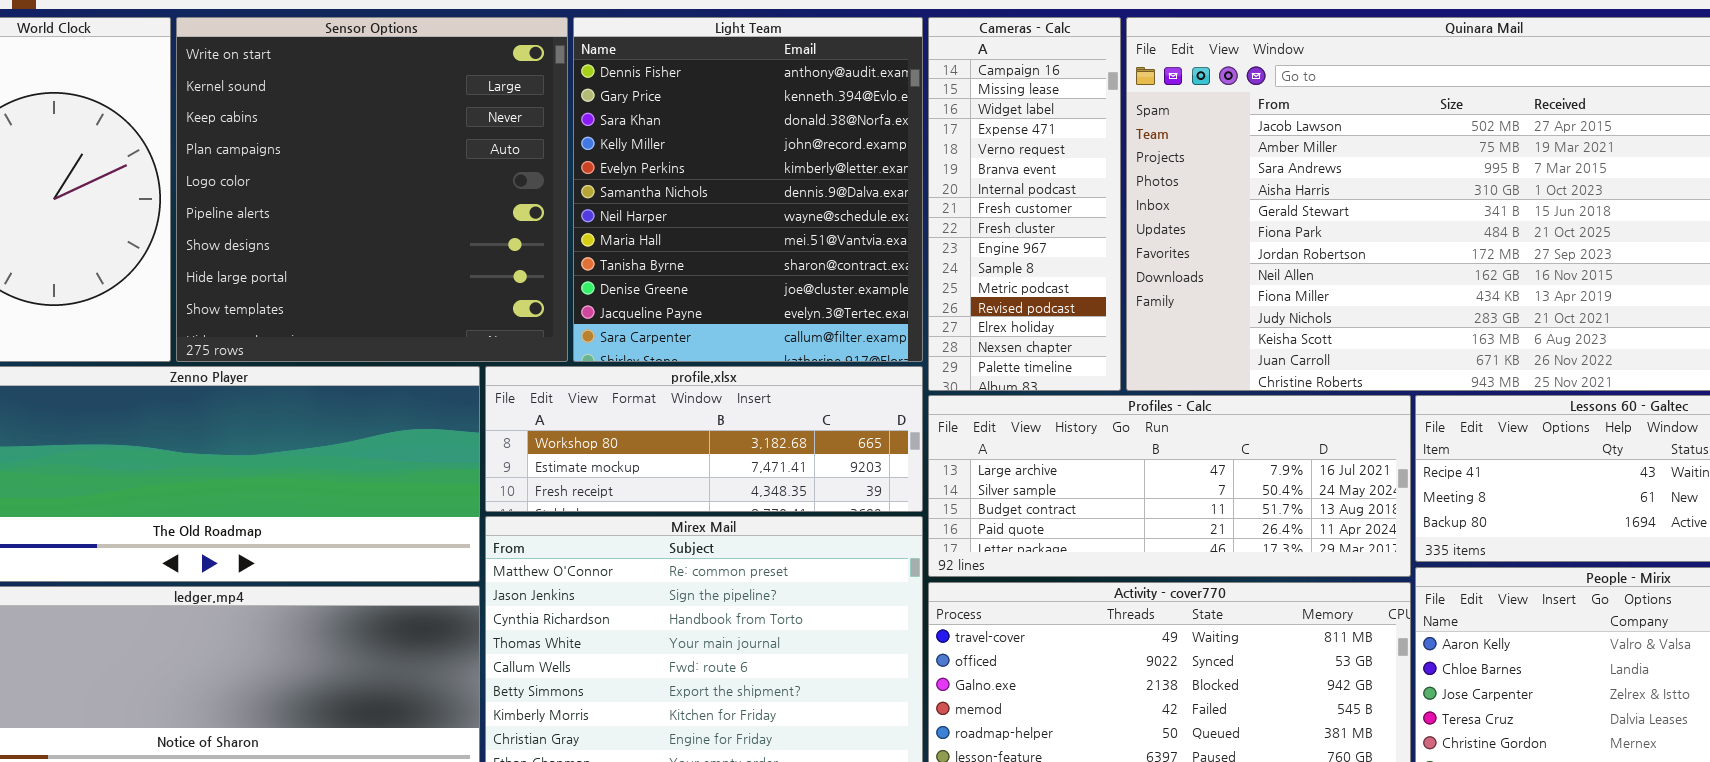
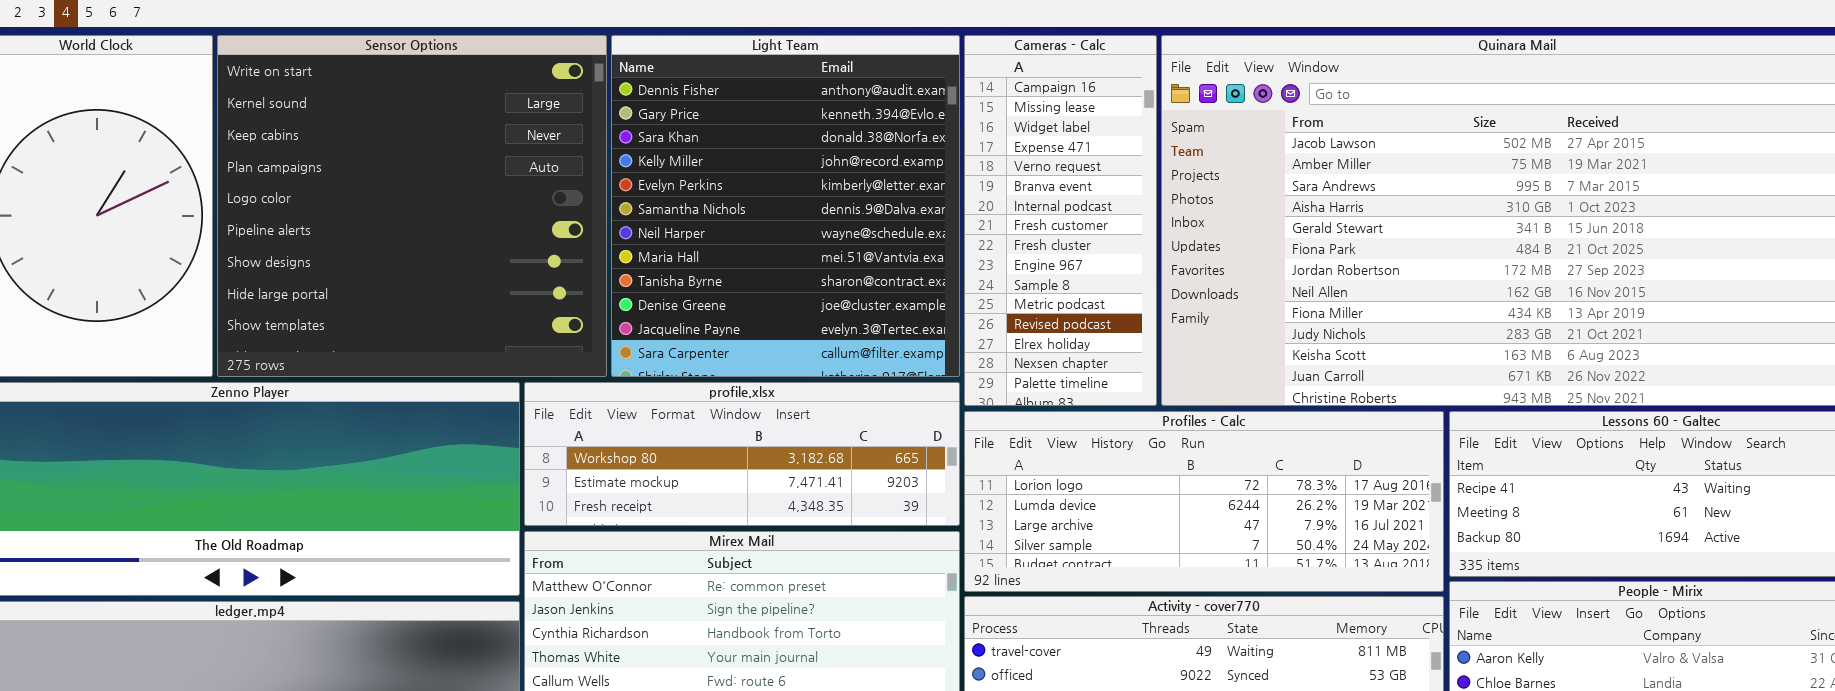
Profiles - Calc: [928,395,1411,577] -> [964,411,1444,592], scrolled up 2 rows

